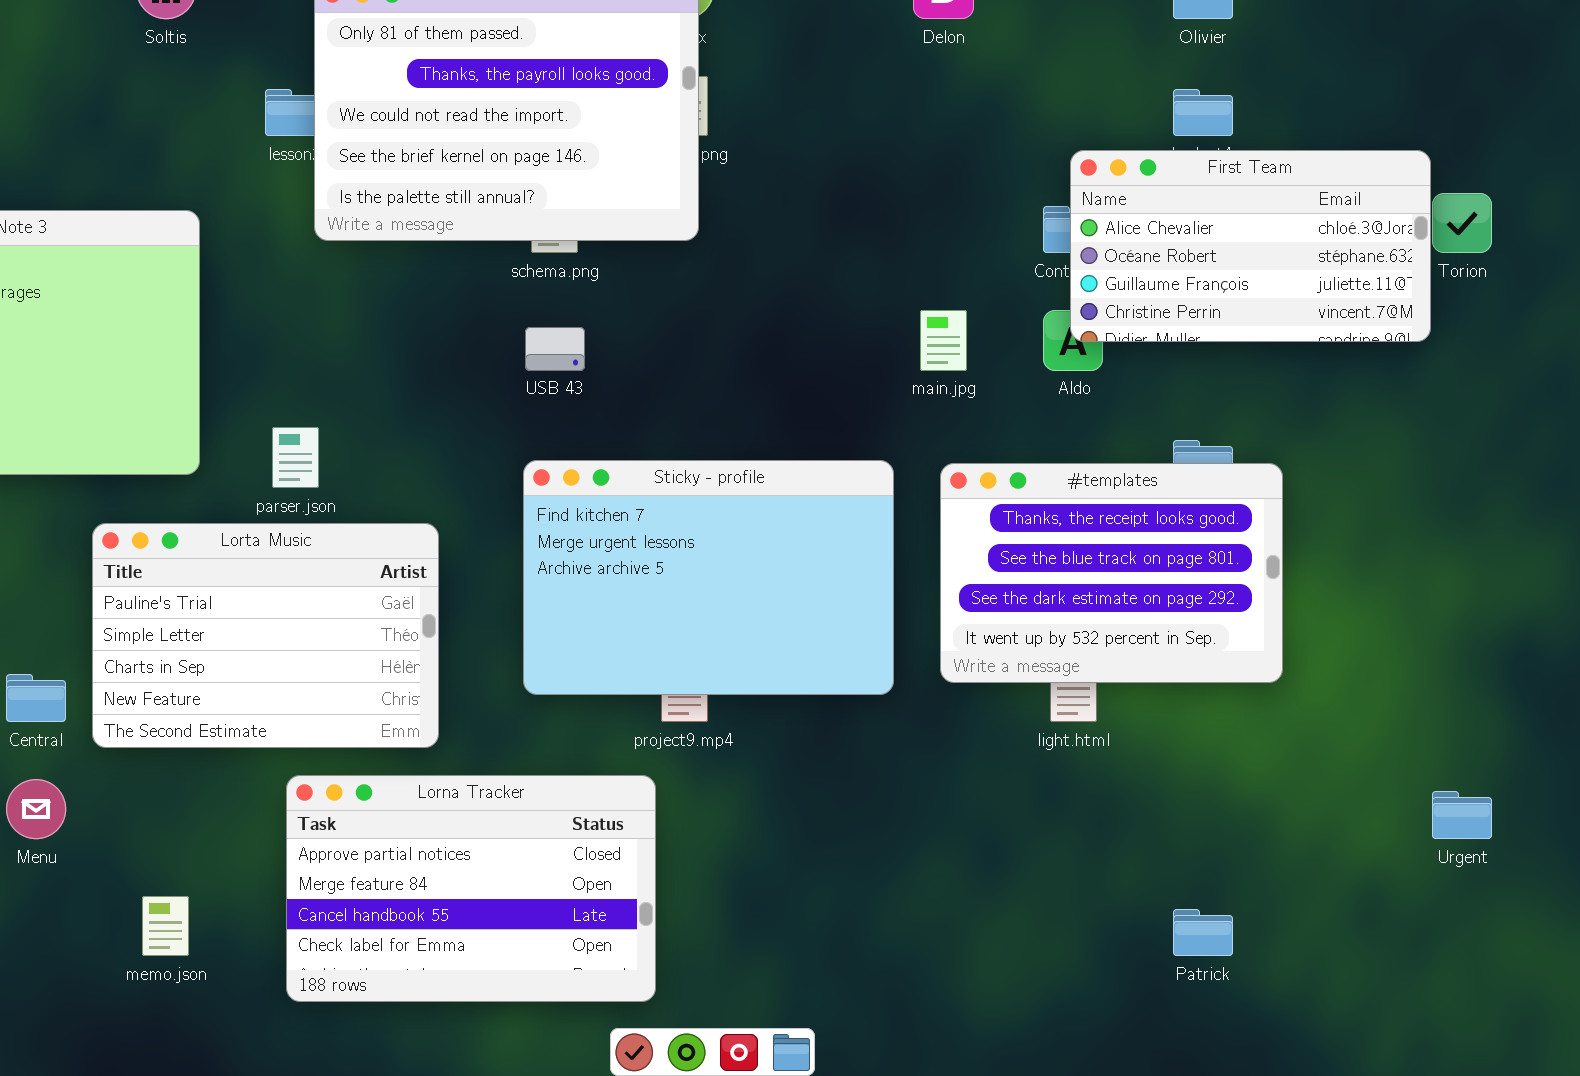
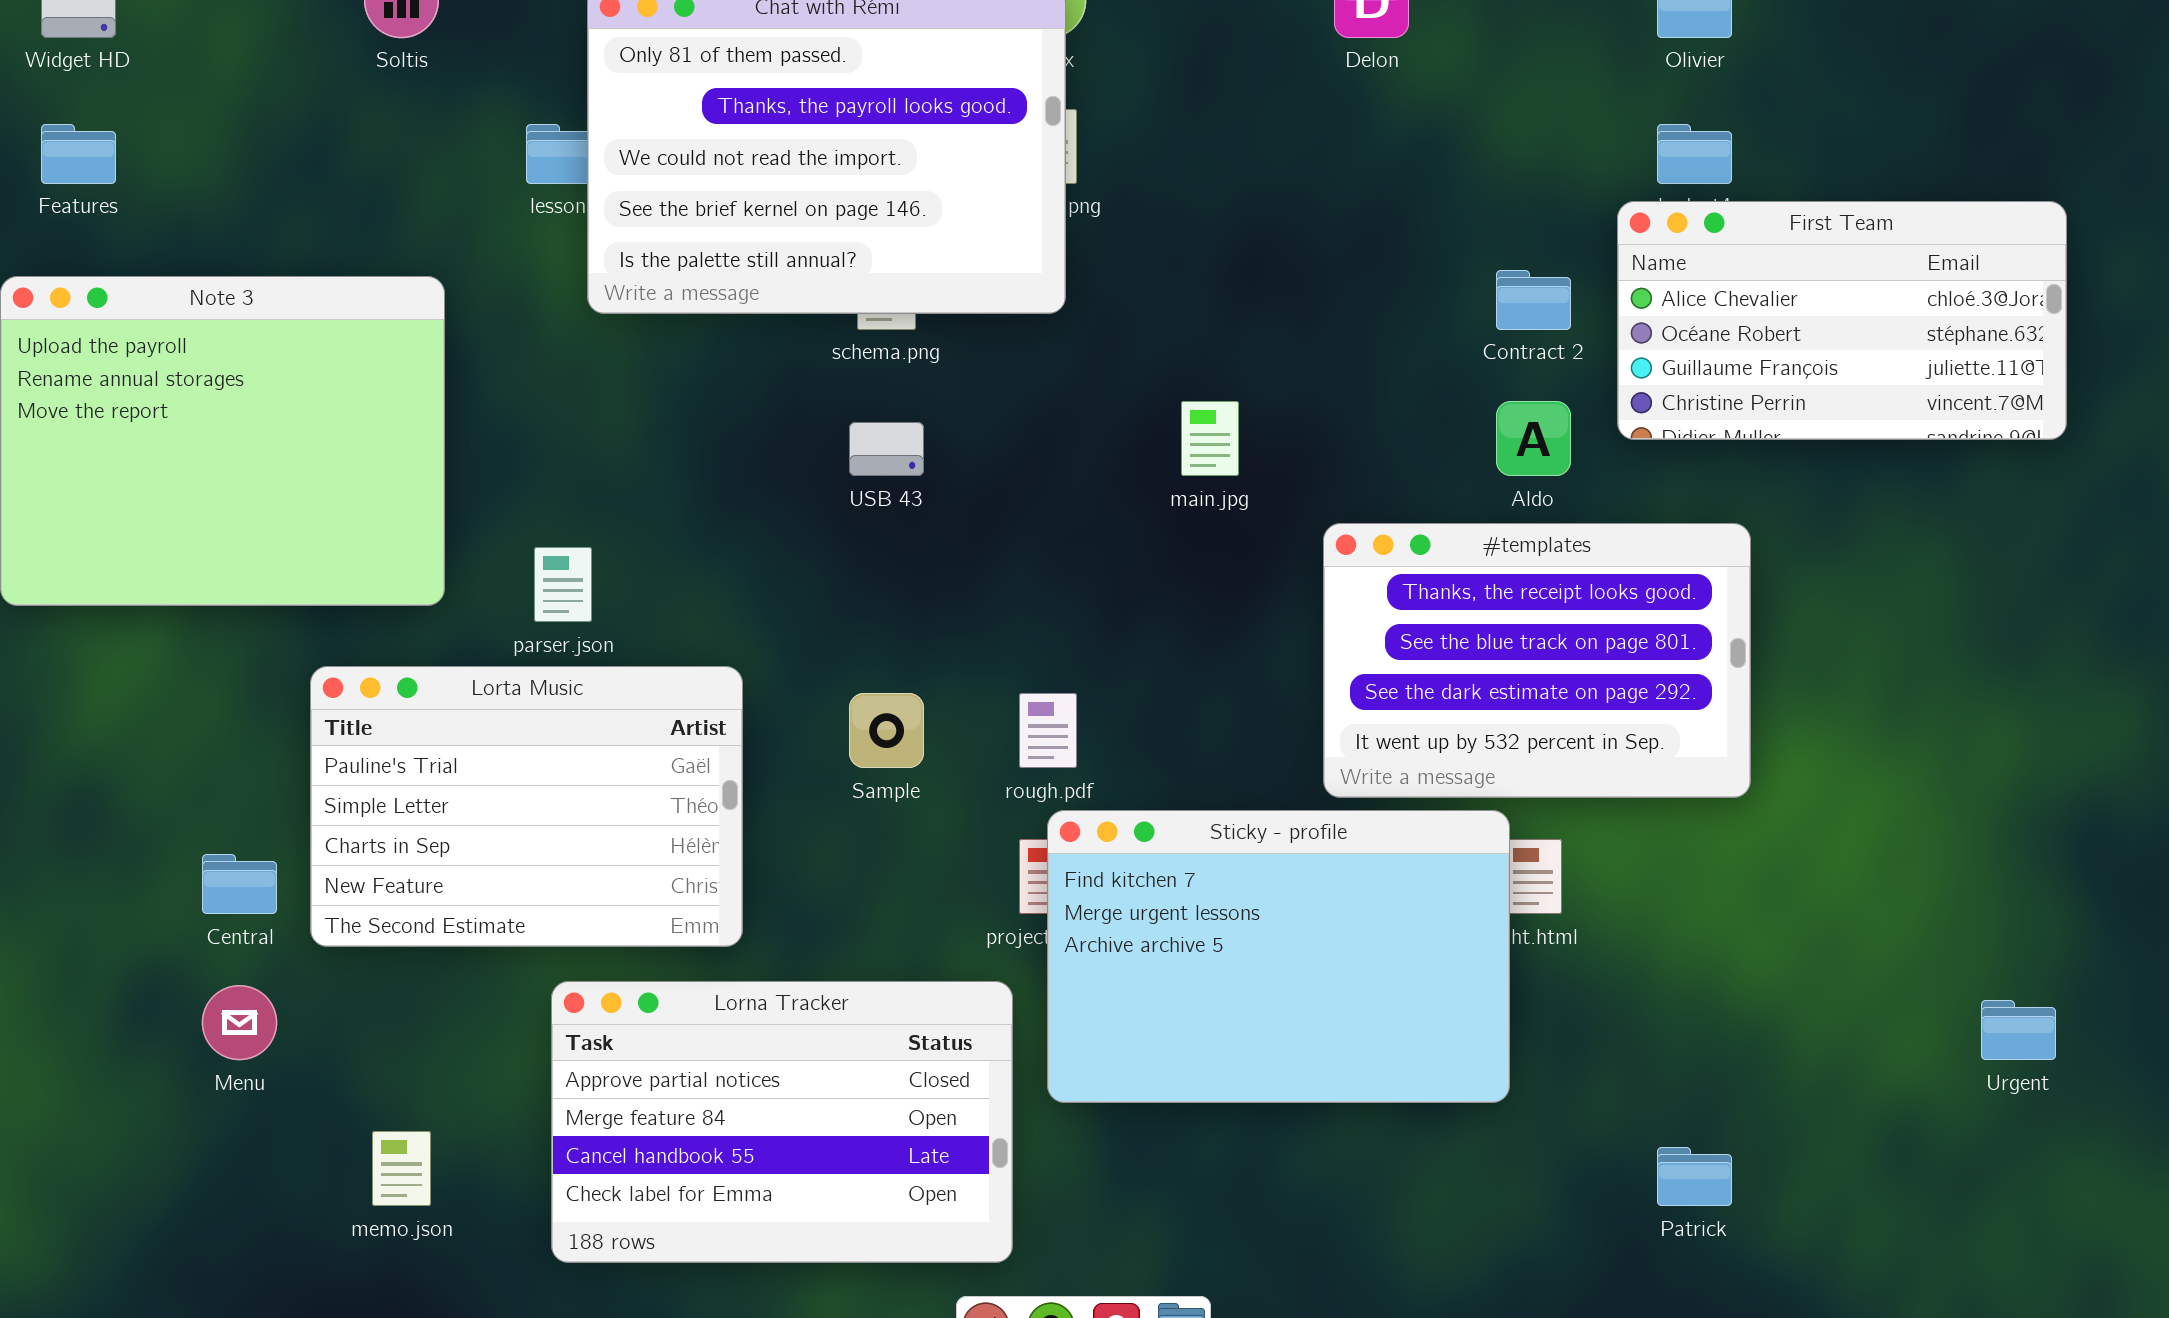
First Team: [1070,150,1431,342] -> [1617,201,2067,440], moved
main.jpg: [920,310,967,371] -> [1181,401,1239,476], moved
Sticky - profile: [523,460,894,695] -> [1047,810,1510,1103], moved
#templates: [940,463,1283,683] -> [1323,523,1751,798], moved

